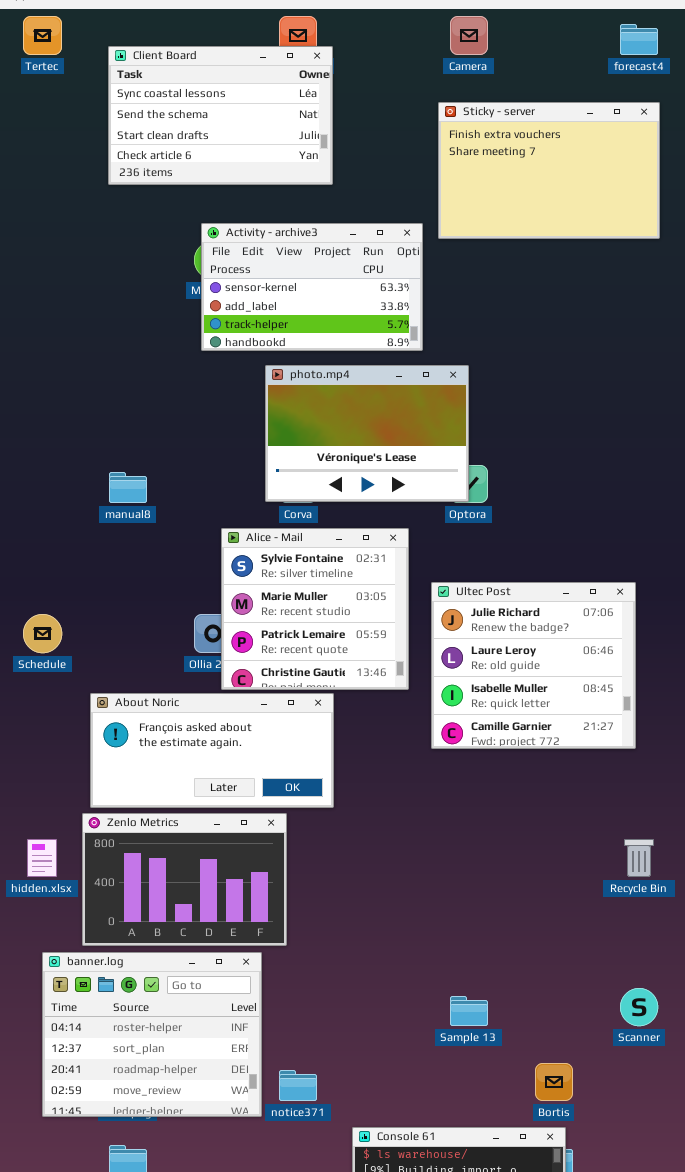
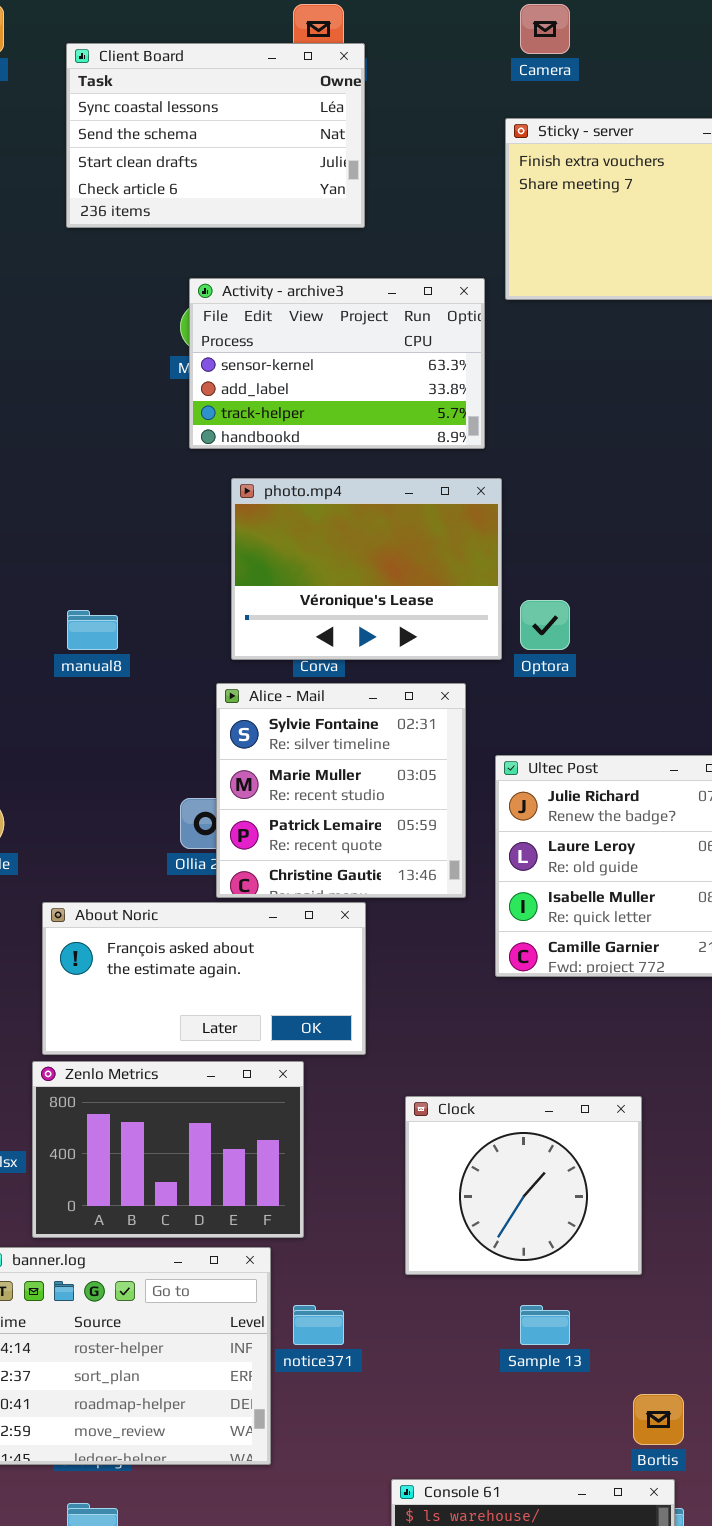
photo.mp4: [265,365,469,502] -> [231,478,502,660], moved
Clock: none -> [405,1096,642,1275], opened
notice371: [279,1070,317,1101] -> [293,1305,344,1345], moved

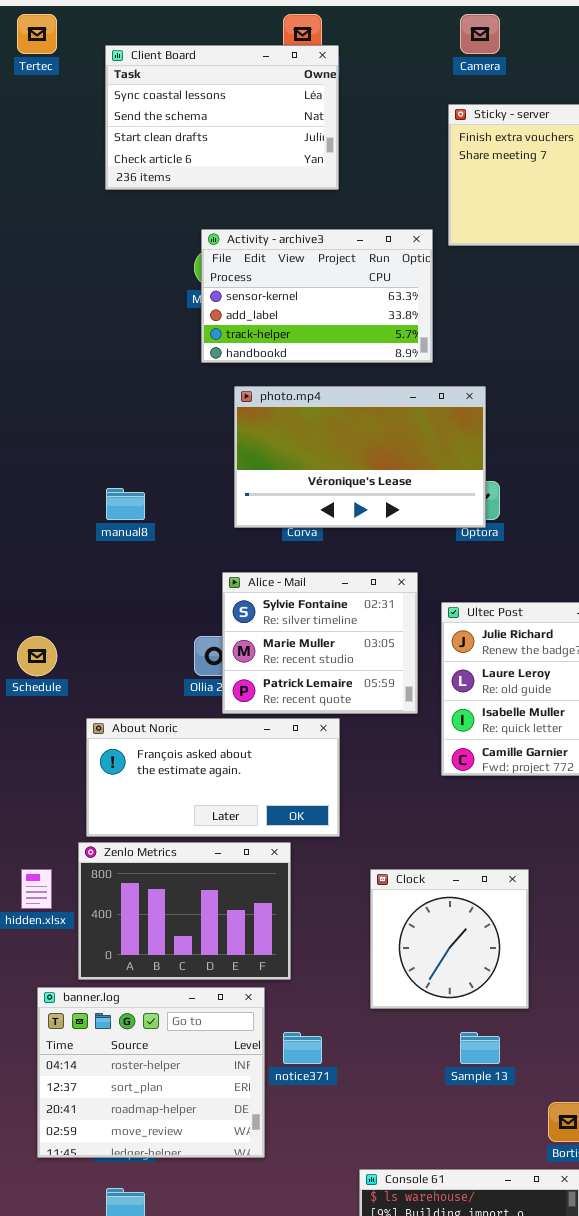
photo.mp4: [231,478,502,660] -> [234,386,486,528], resized
Alice - Mail: [216,683,466,898] -> [222,572,418,714], resized
Clock: [405,1096,642,1275] -> [370,869,529,1009], resized

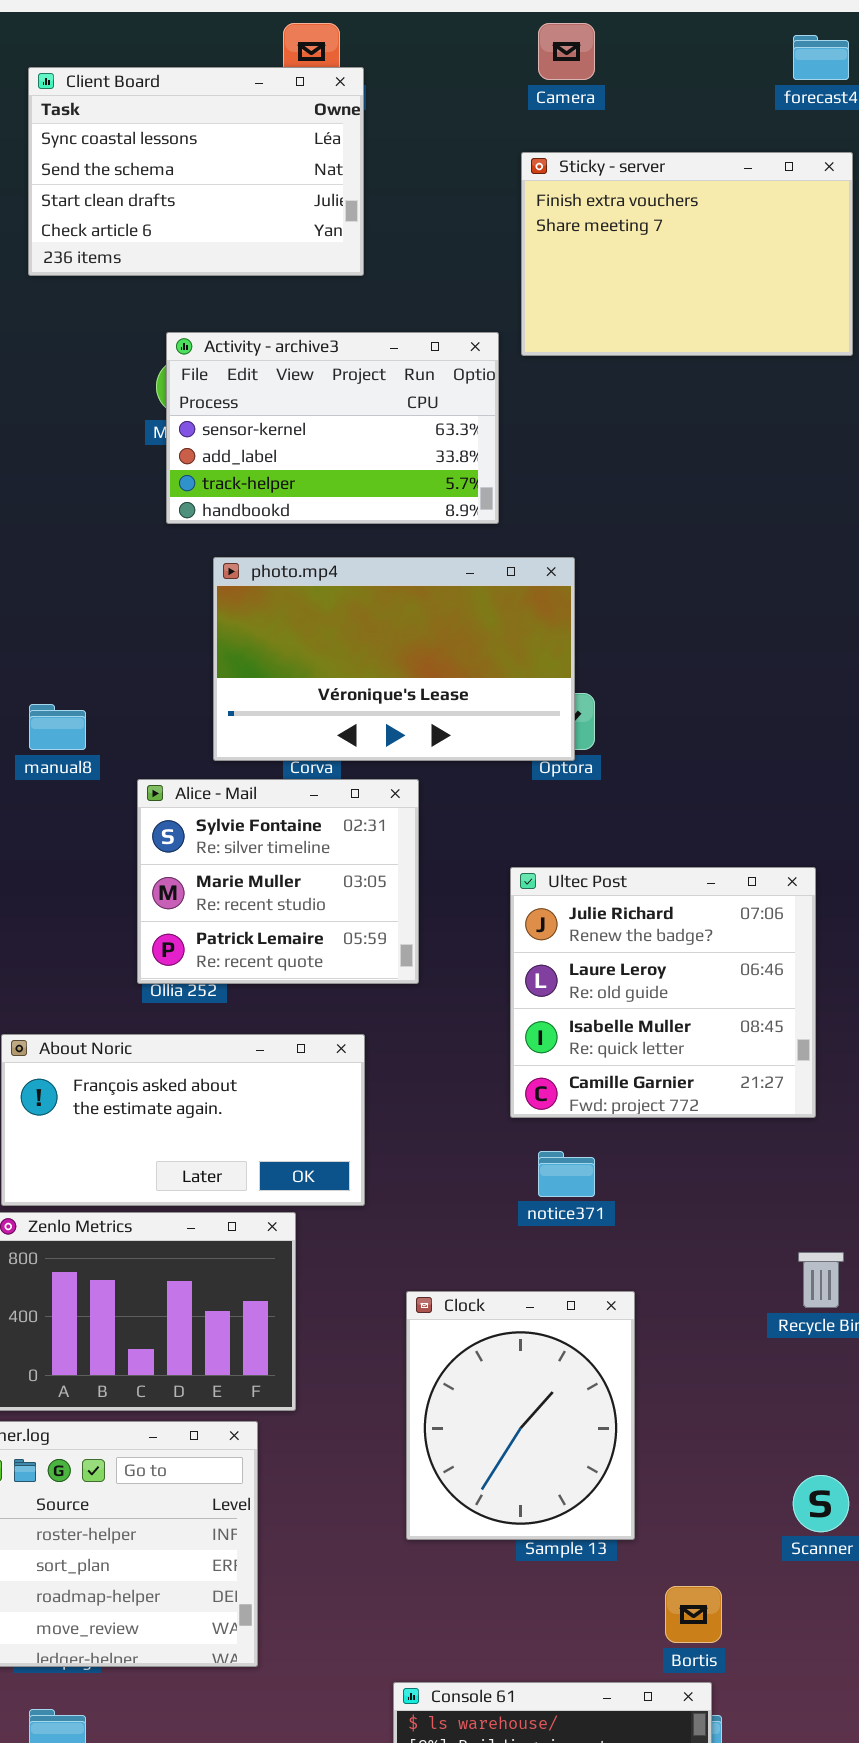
Alice - Mail: [222,572,418,714] -> [137,779,419,984], moved
Clock: [370,869,529,1009] -> [406,1291,635,1540], moved, resized
notice371: [283,1032,322,1064] -> [538,1151,595,1197], moved

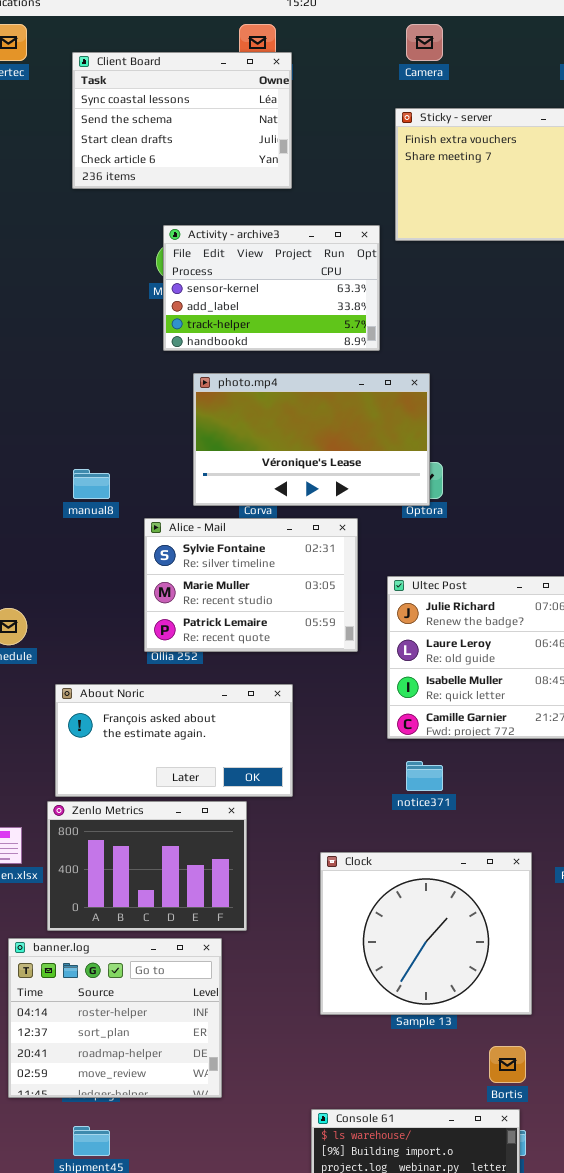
Alice - Mail: [137,779,419,984] -> [144,518,358,652], resized
Clock: [406,1291,635,1540] -> [320,852,532,1015], resized

